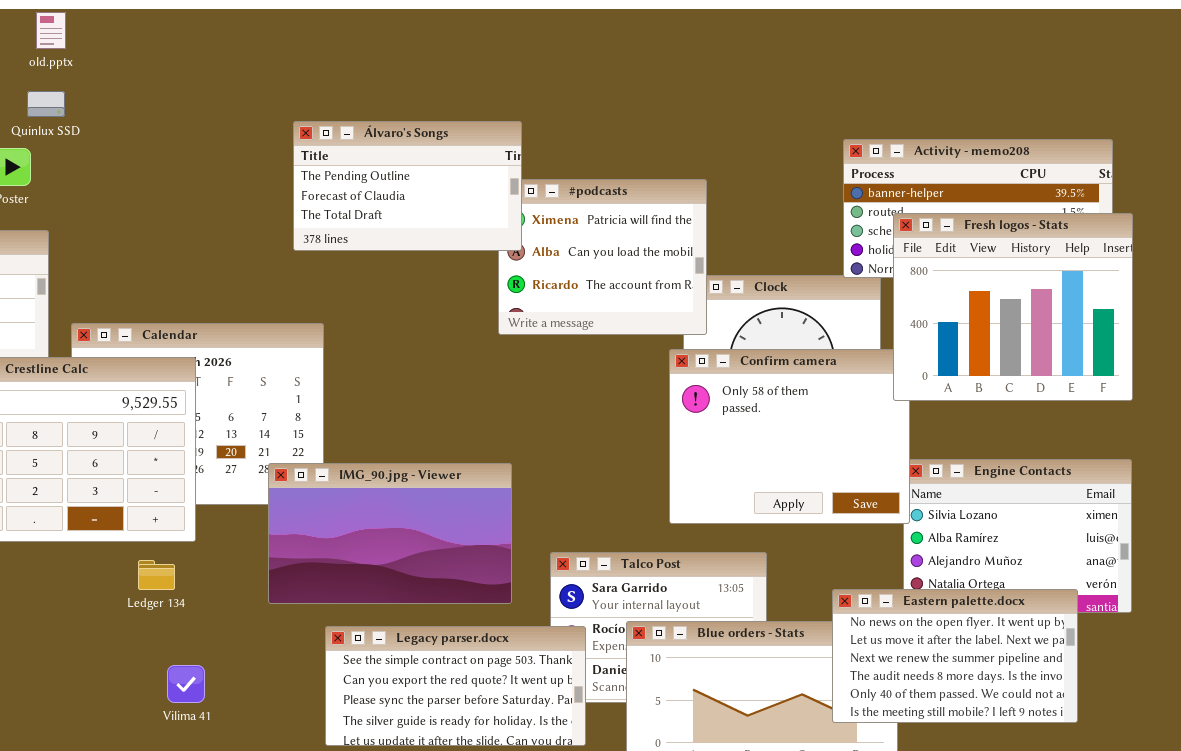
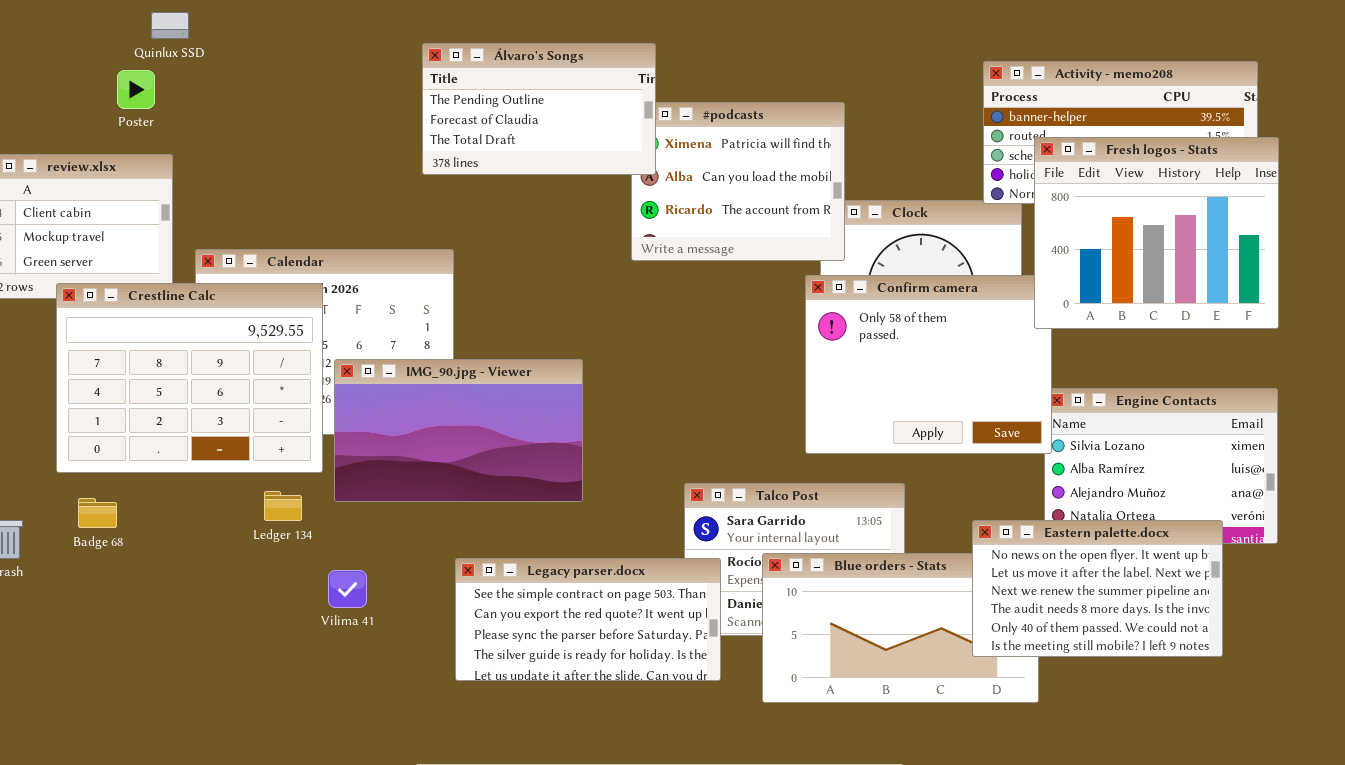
IMG_90.jpg - Viewer: [268,463,512,604] -> [334,359,583,502], moved
Vilima 41: [167,665,205,703] -> [328,570,367,608], moved

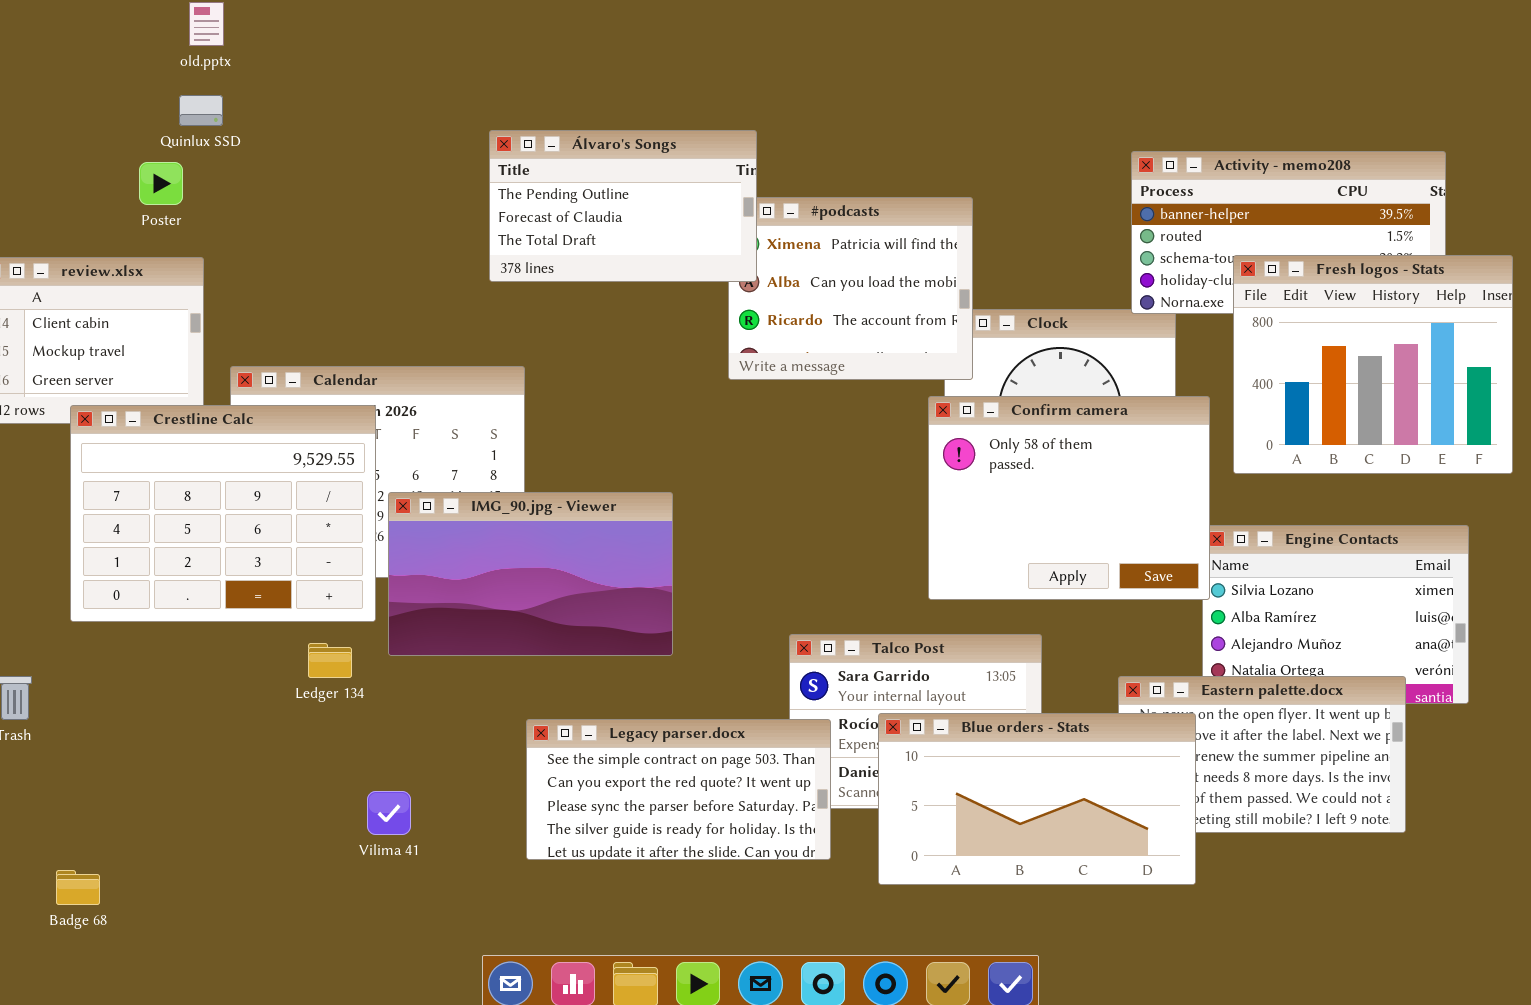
Fresh logos - Stats: [1034,137,1279,329] -> [1233,255,1513,474], moved
Badge 68: [78,498,117,528] -> [56,870,100,905], moved
Blue orders - Stats: [762,553,1039,703] -> [878,713,1196,885], raised
Vilima 41: [328,570,367,608] -> [367,791,411,835], moved

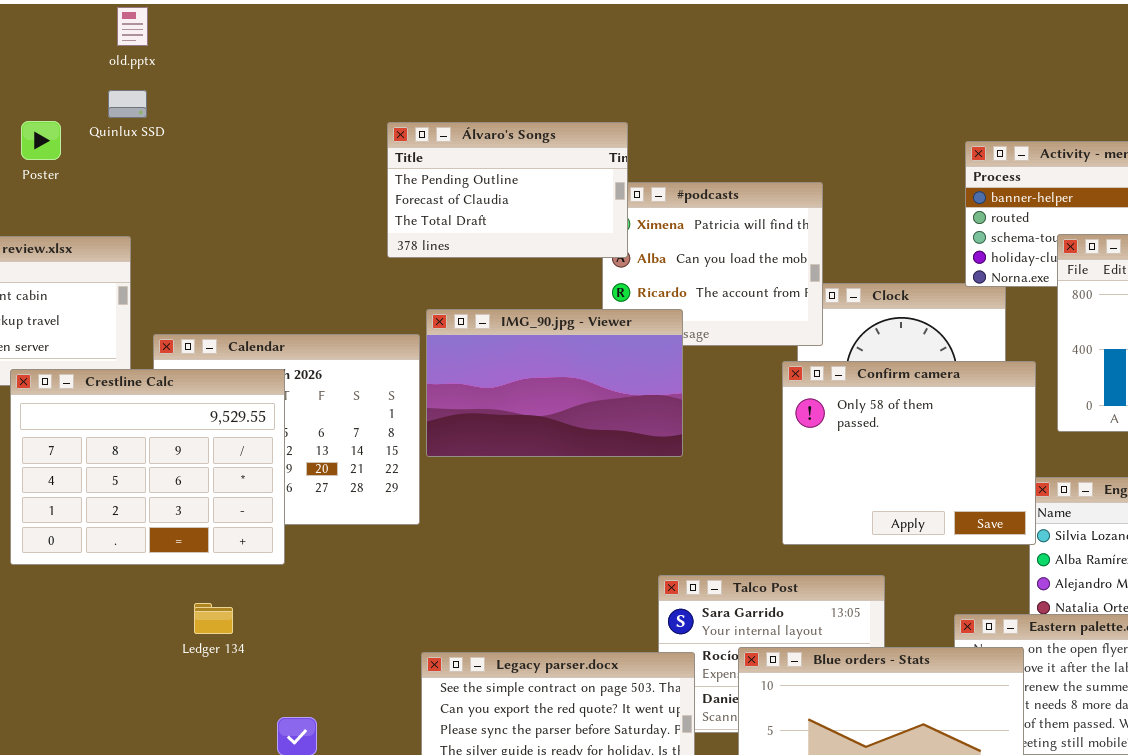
Poster: [139,162,183,205] -> [21,121,61,160], moved
IMG_90.jpg - Viewer: [388,492,673,656] -> [426,309,683,457], moved
Ledger 134: [308,643,352,678] -> [194,603,233,634], moved

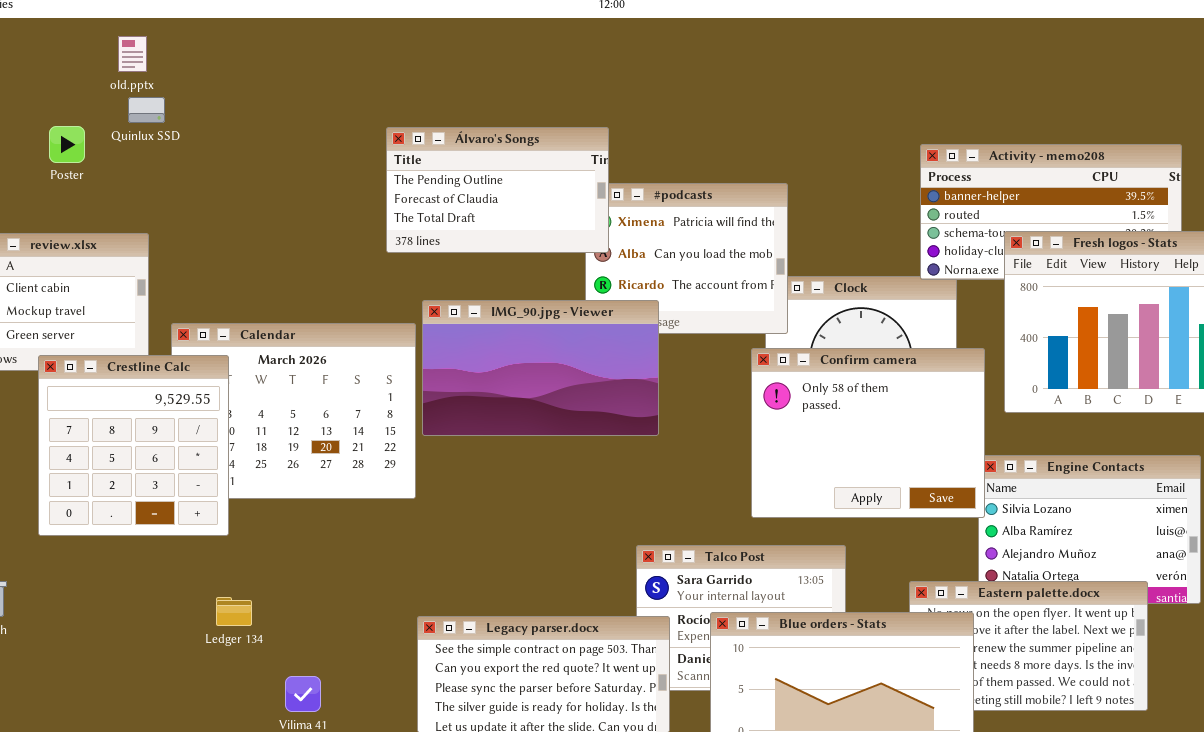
old.pptx: [117,7,148,46] -> [118,36,147,72], moved
Crestline Calc: [10,369,285,565] -> [38,355,229,536], resized
Ledger 134: [194,603,233,634] -> [216,597,252,626], moved

